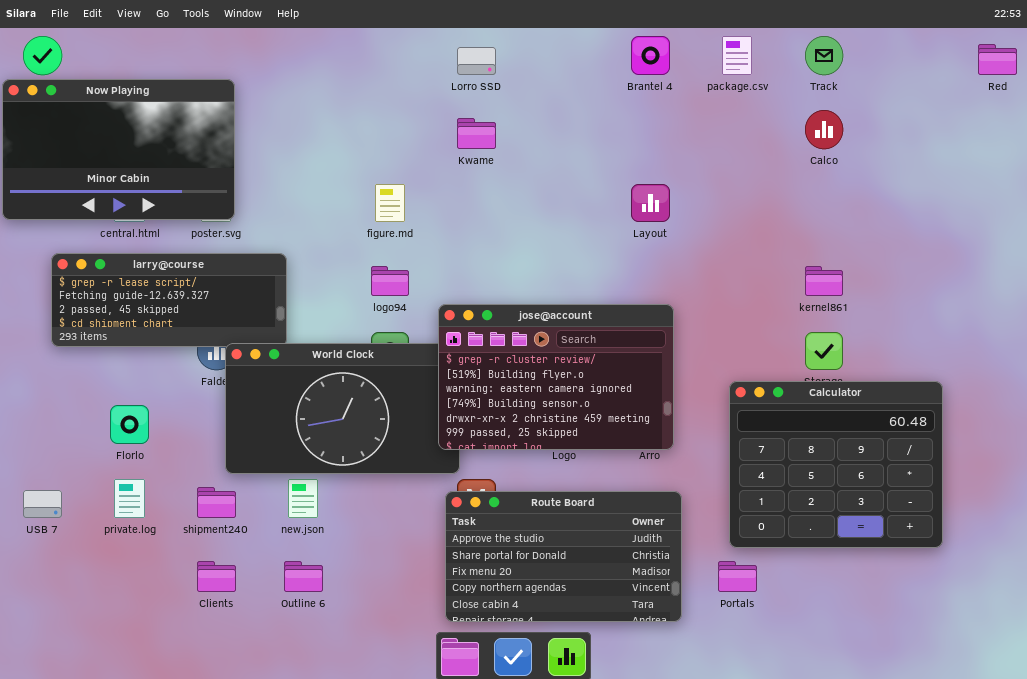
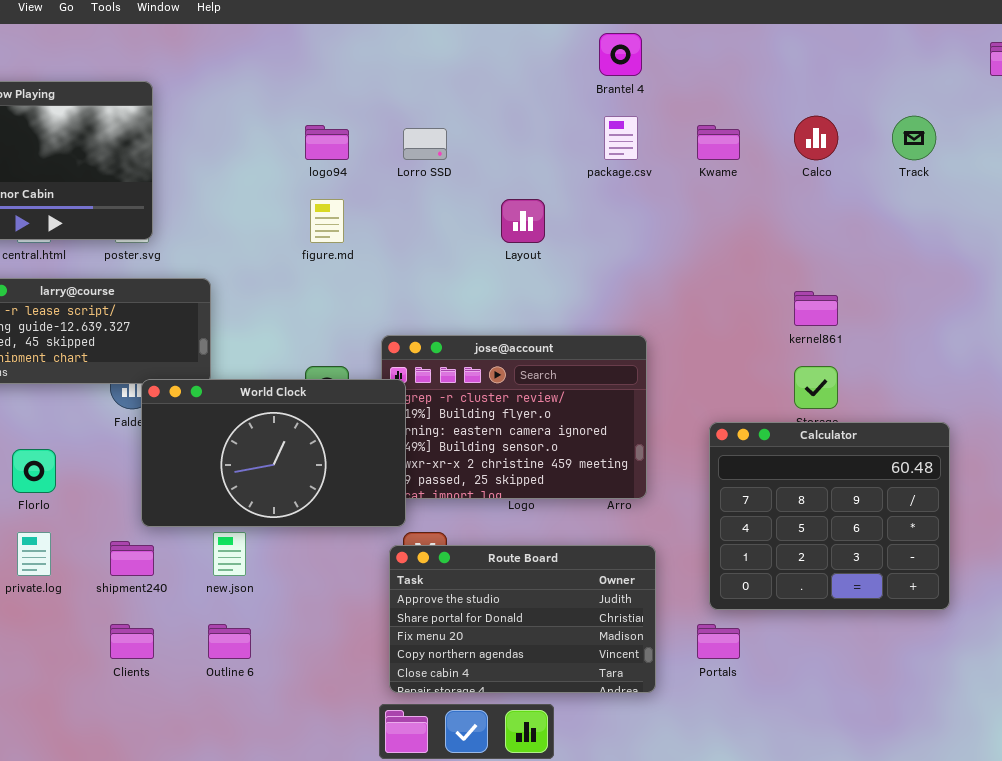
package.csv: [722,36,752,75] -> [604,116,638,160], moved
Track: [805,36,843,75] -> [892,116,936,160], moved
Lorro SSD: [457,47,496,75] -> [403,128,447,160], moved
Kwame: [457,118,496,149] -> [697,125,740,160], moved
Layout: [631,184,670,222] -> [501,199,545,243], moved
logo94: [371,266,409,296] -> [305,125,349,160], moved
World Clock: [225,343,460,474] -> [141,379,406,527], raised

